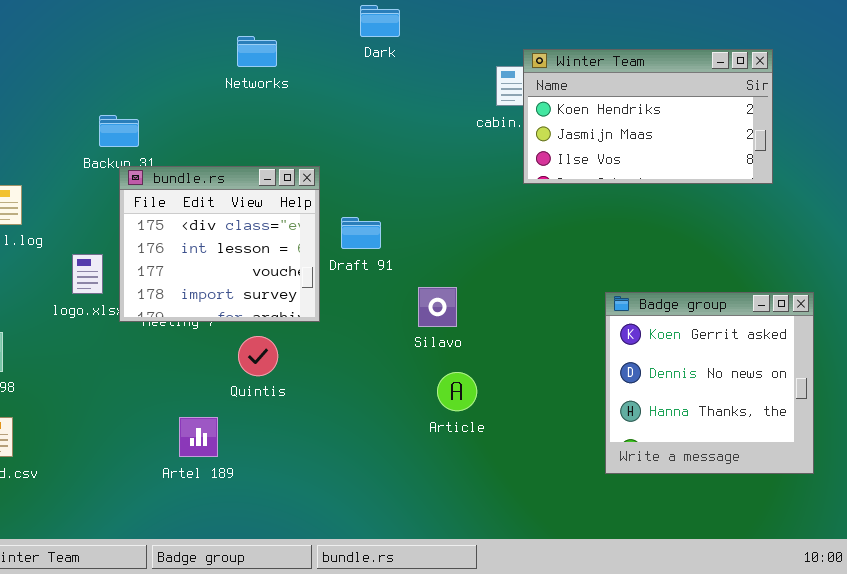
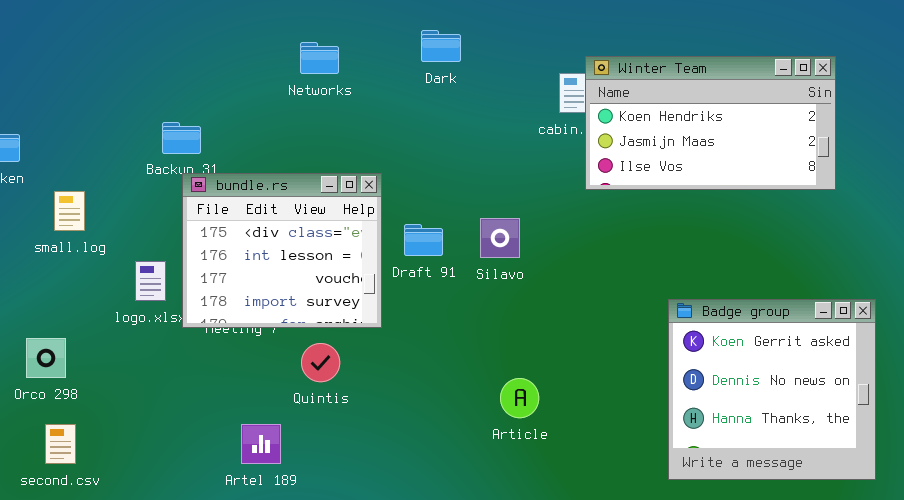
Dark: [360,5,400,37] -> [421,30,461,62], moved
Silavo: [418,287,457,327] -> [480,218,520,258], moved

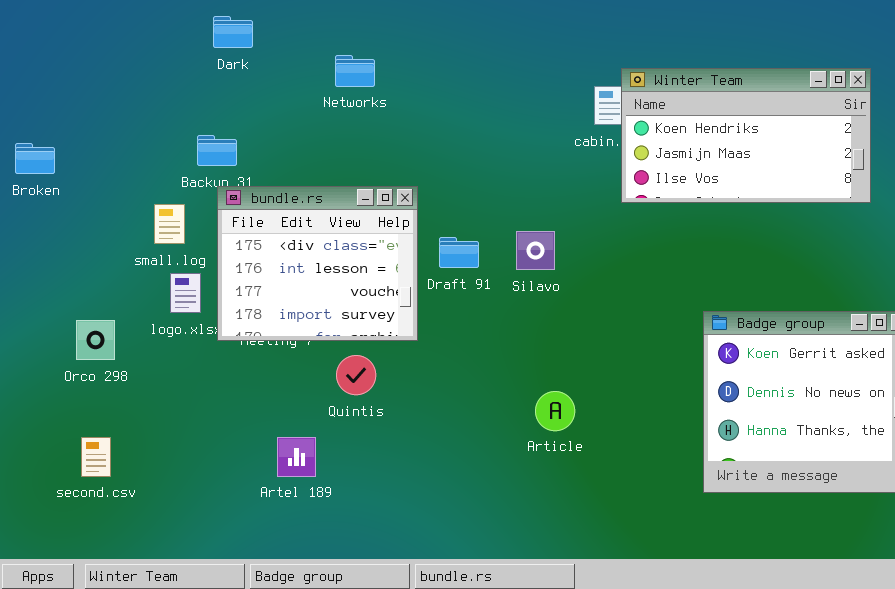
Dark: [421,30,461,62] -> [213,16,253,48], moved
small.log: [54,191,85,231] -> [154,204,185,244], moved
Orco 298: [26,338,66,378] -> [76,320,115,360], moved

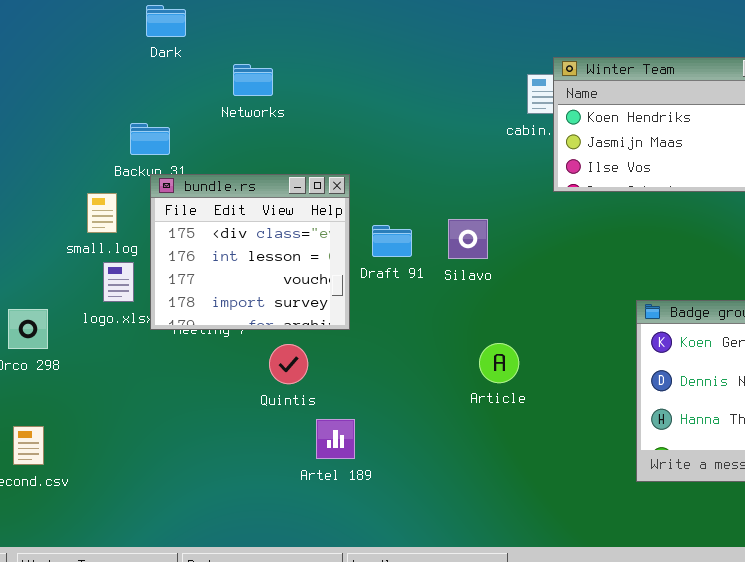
Networks: [335,55,375,87] -> [233,64,273,96], moved
Article: [535,391,575,431] -> [479,343,519,383], moved
Artel 189: [277,437,316,477] -> [316,419,355,459], moved

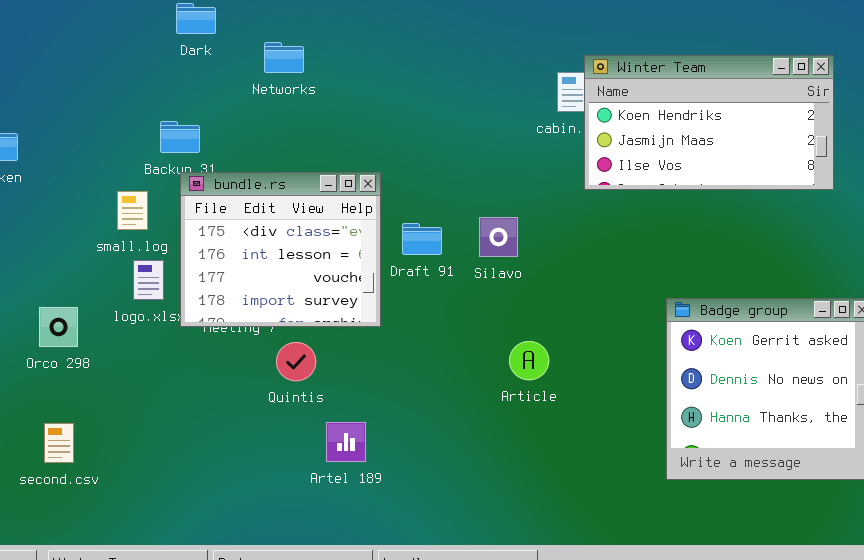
Networks: [233,64,273,96] -> [264,42,304,73], moved
Quintis: [269,344,308,384] -> [276,342,316,381], moved
Artel 189: [316,419,355,459] -> [326,422,366,462], moved

